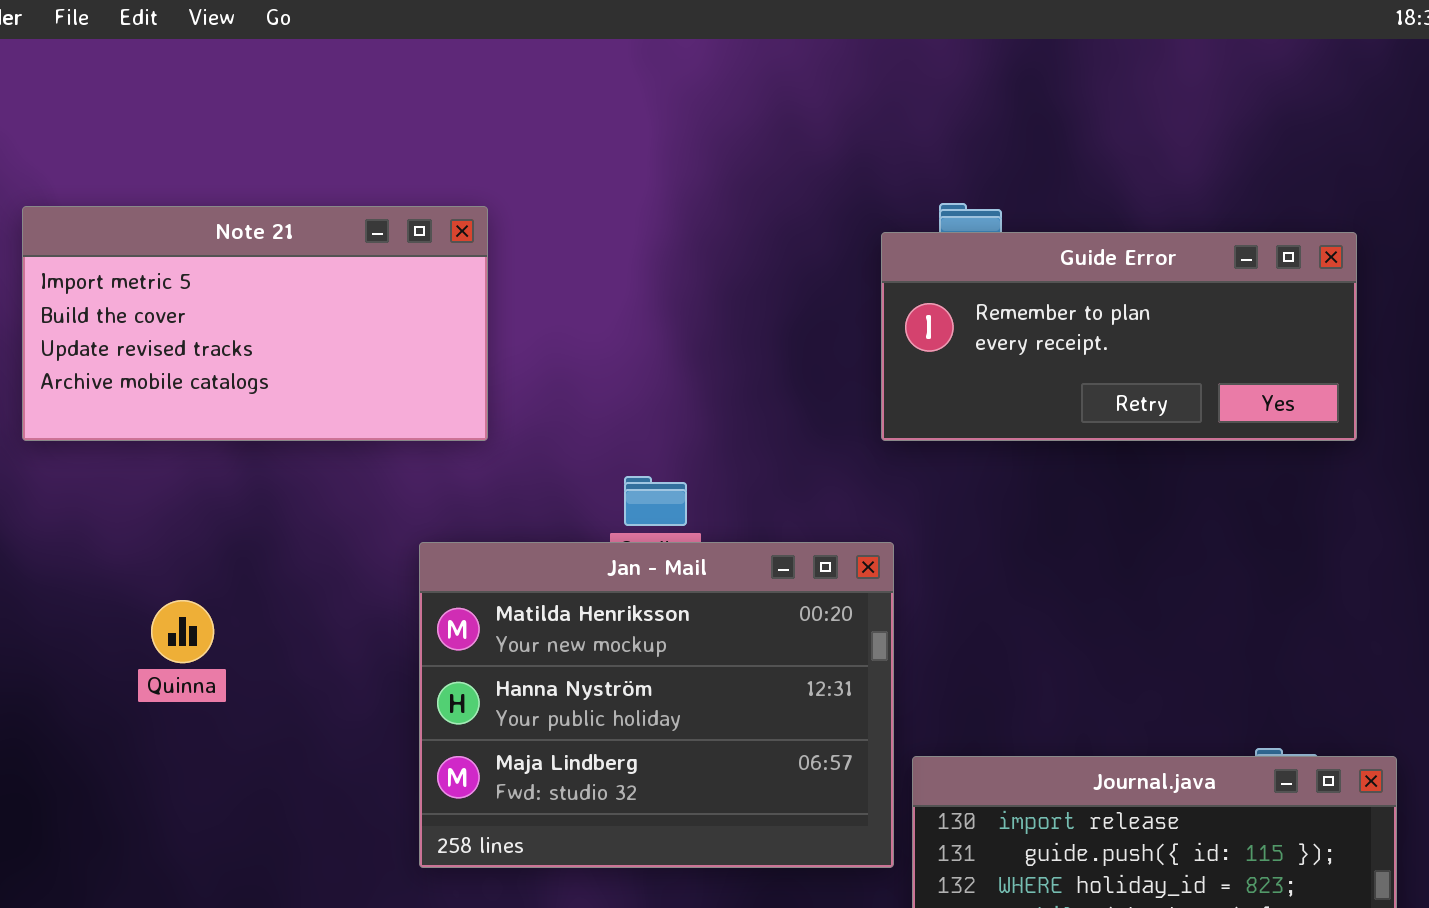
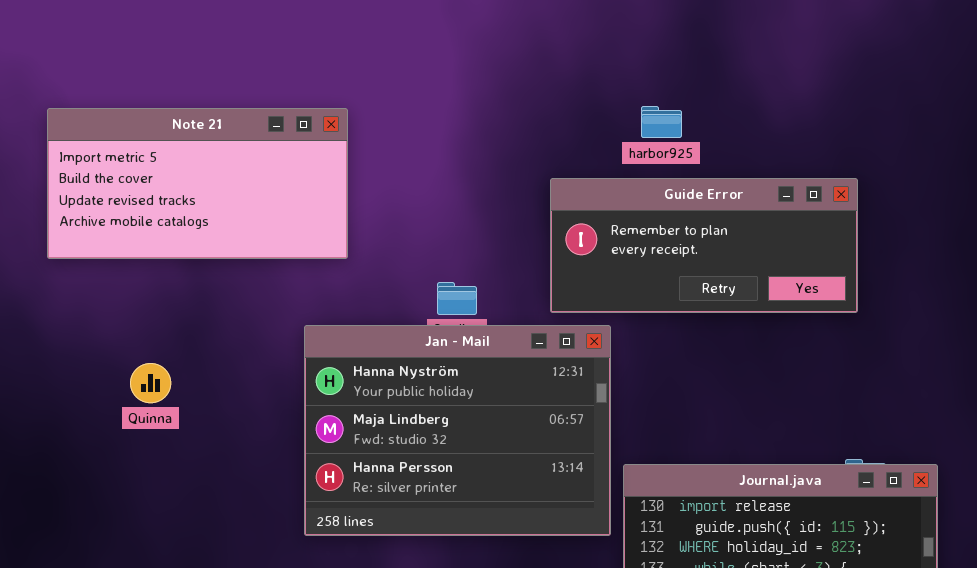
Guide Error: [881,232,1357,441] -> [550,178,858,313], moved
Jan - Mail: [419,542,894,868] -> [304,325,611,536], scrolled down 1 row

